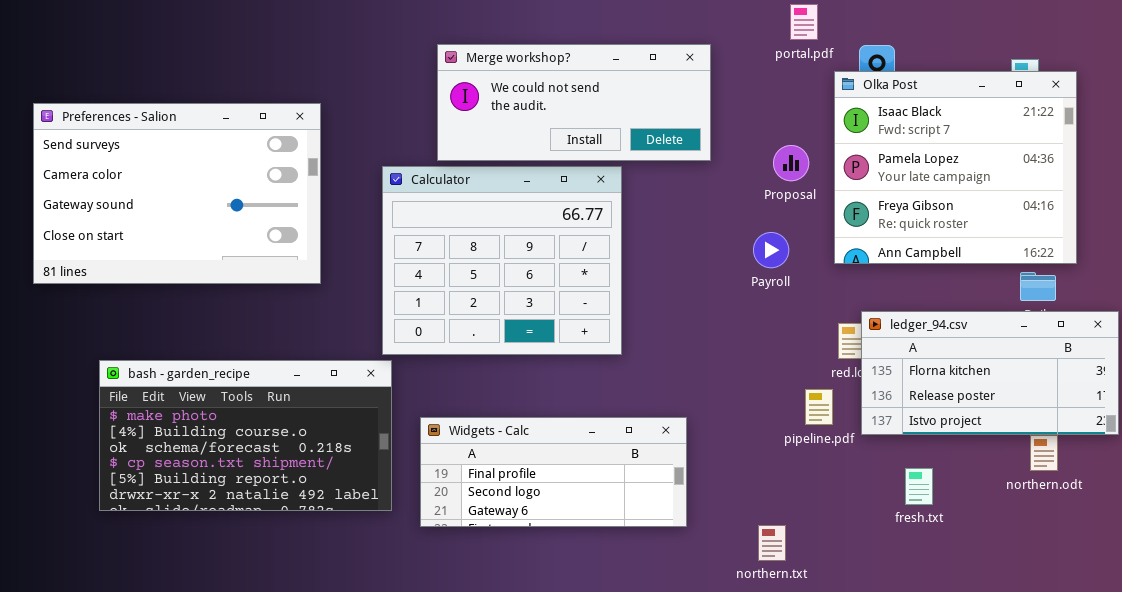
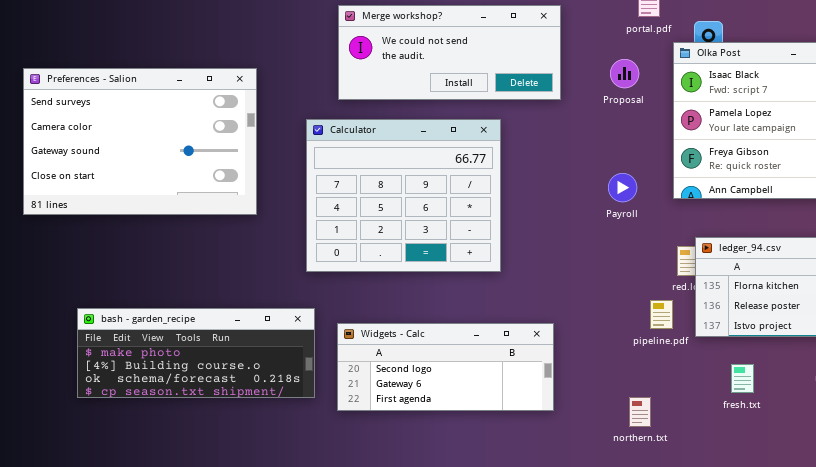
Merge workshop?: [437,44,711,161] -> [338,5,561,100], moved
Proposal: [773,145,809,181] -> [610,59,639,88], moved
bash - garden_recipe: [99,360,392,511] -> [77,308,315,398], resized
Widgets - Calc: [420,417,687,527] -> [337,323,554,411], scrolled down 1 row
northern.txt: [758,525,786,561] -> [629,397,651,427], moved

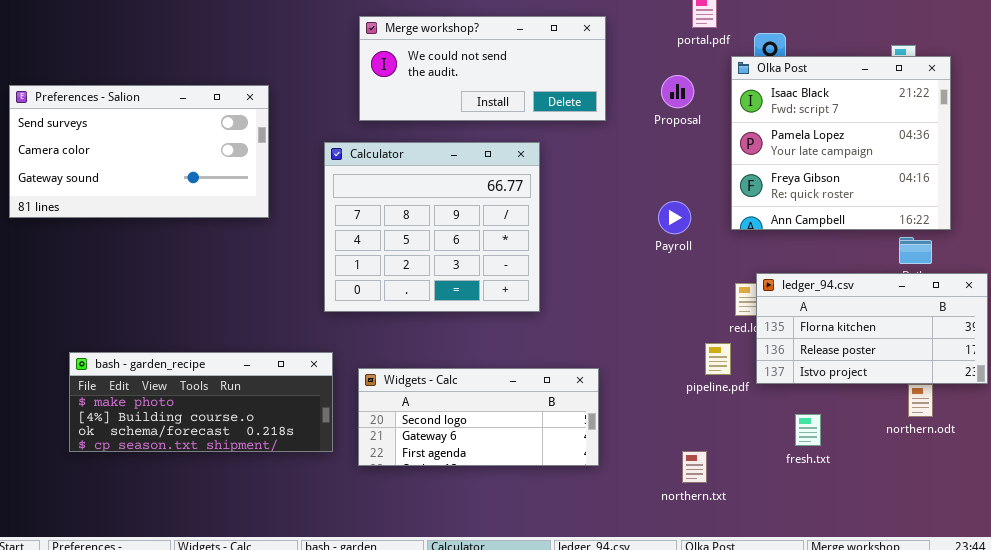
Preferences - Salion: [23,68,257,215] -> [9,85,269,218], resized

